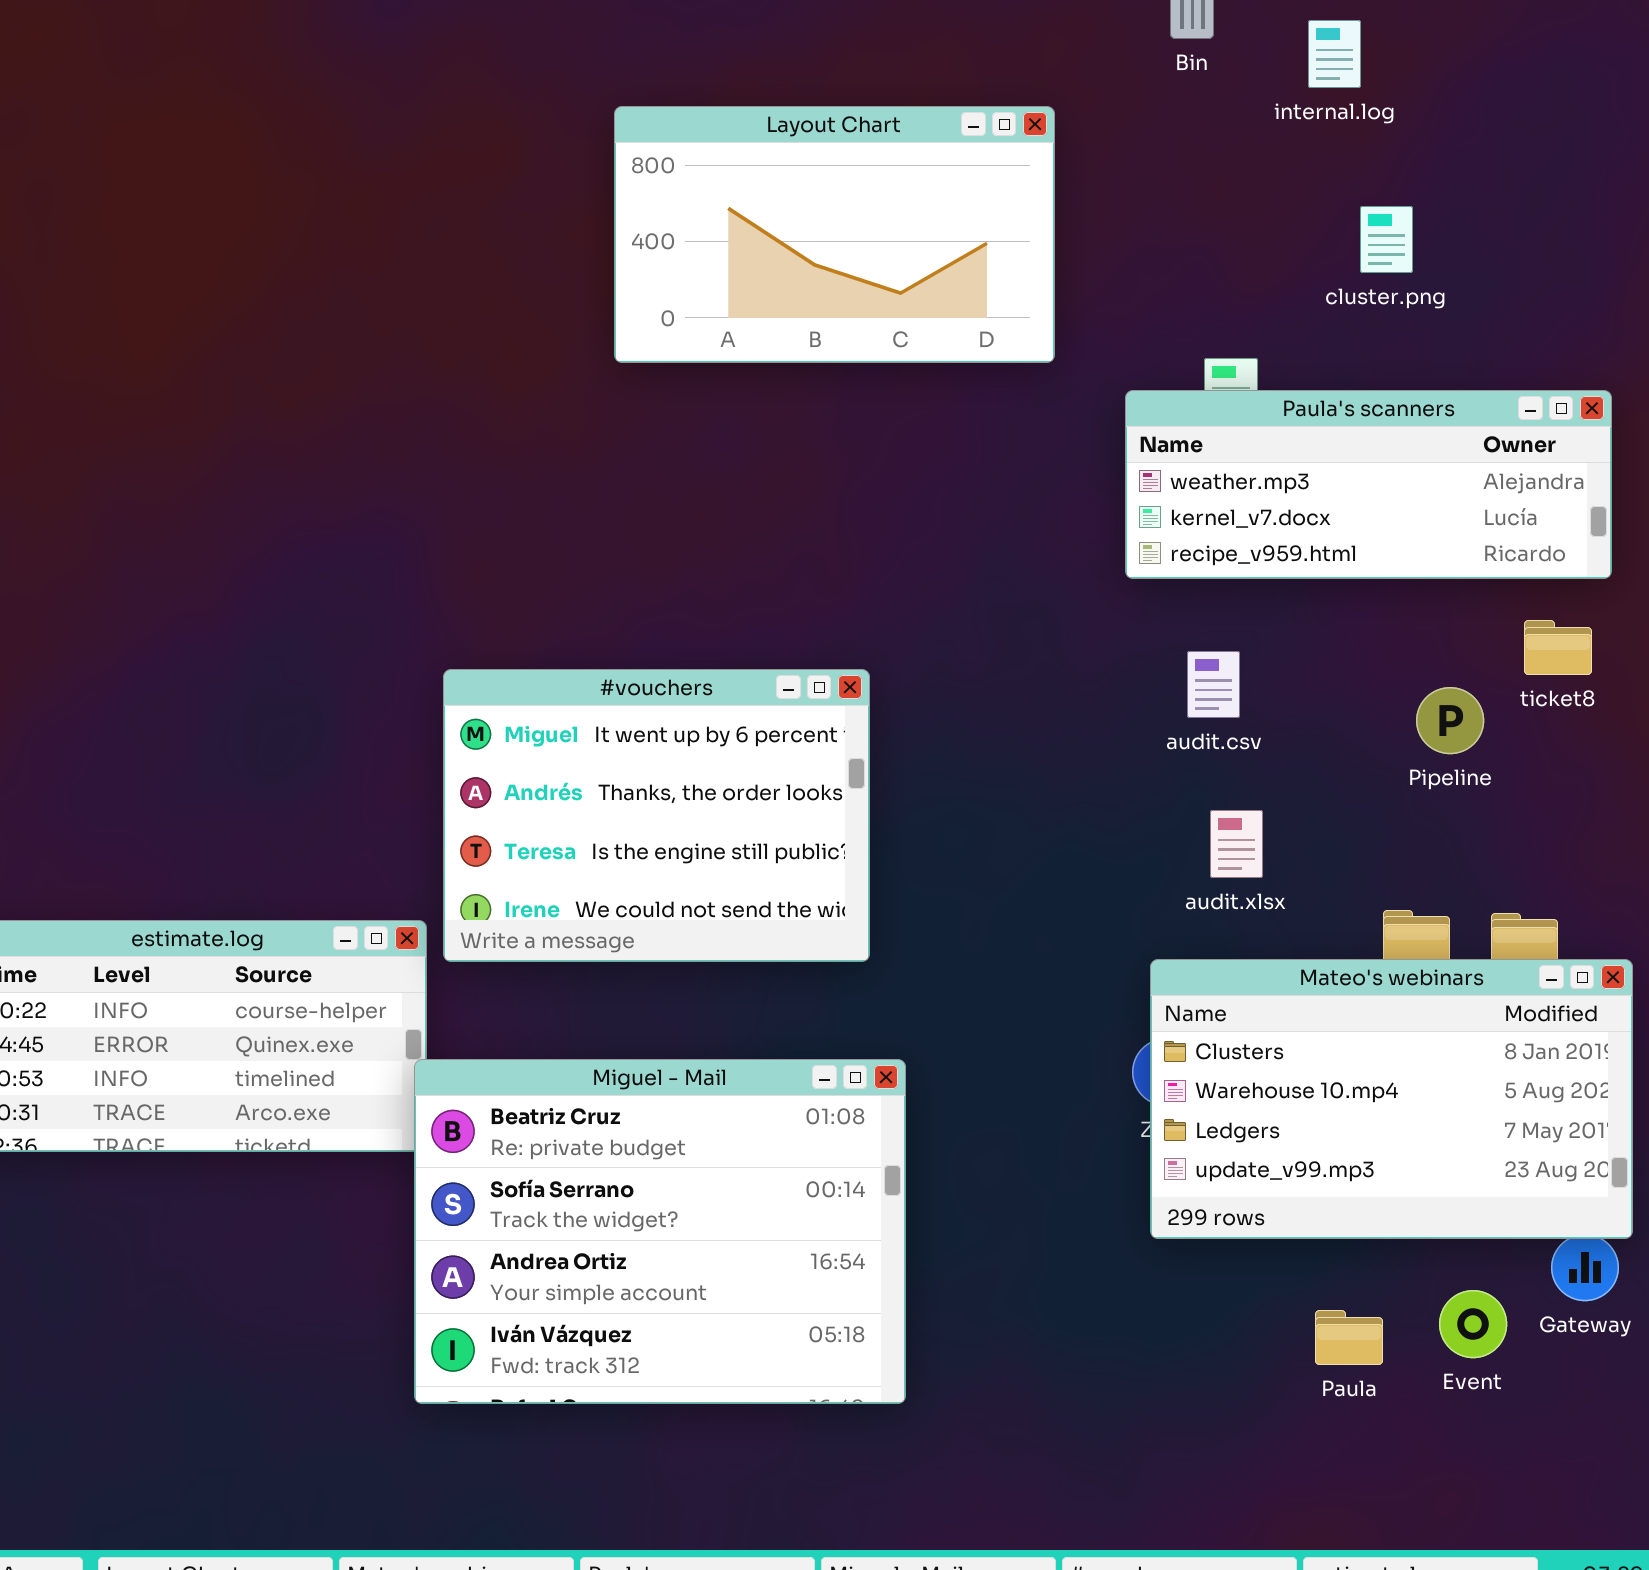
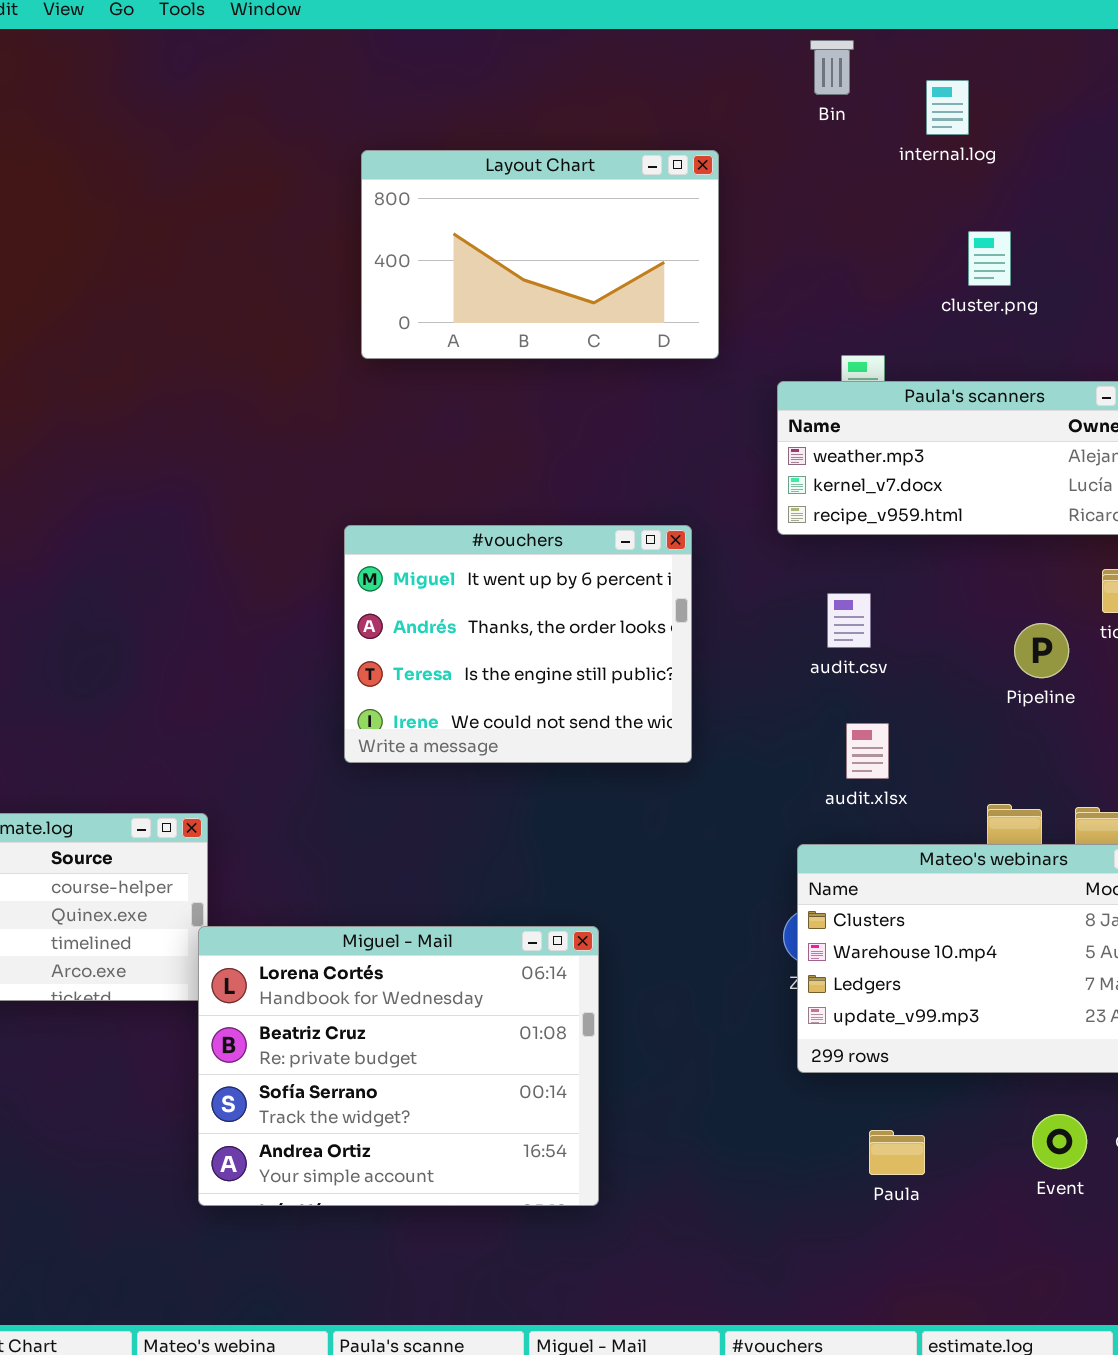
#vouchers: [443,669,870,962] -> [344,525,692,763], moved
Miguel - Mail: [414,1059,906,1404] -> [198,926,599,1206], scrolled up 1 row
Paula: [1315,1310,1383,1365] -> [869,1130,925,1175], moved

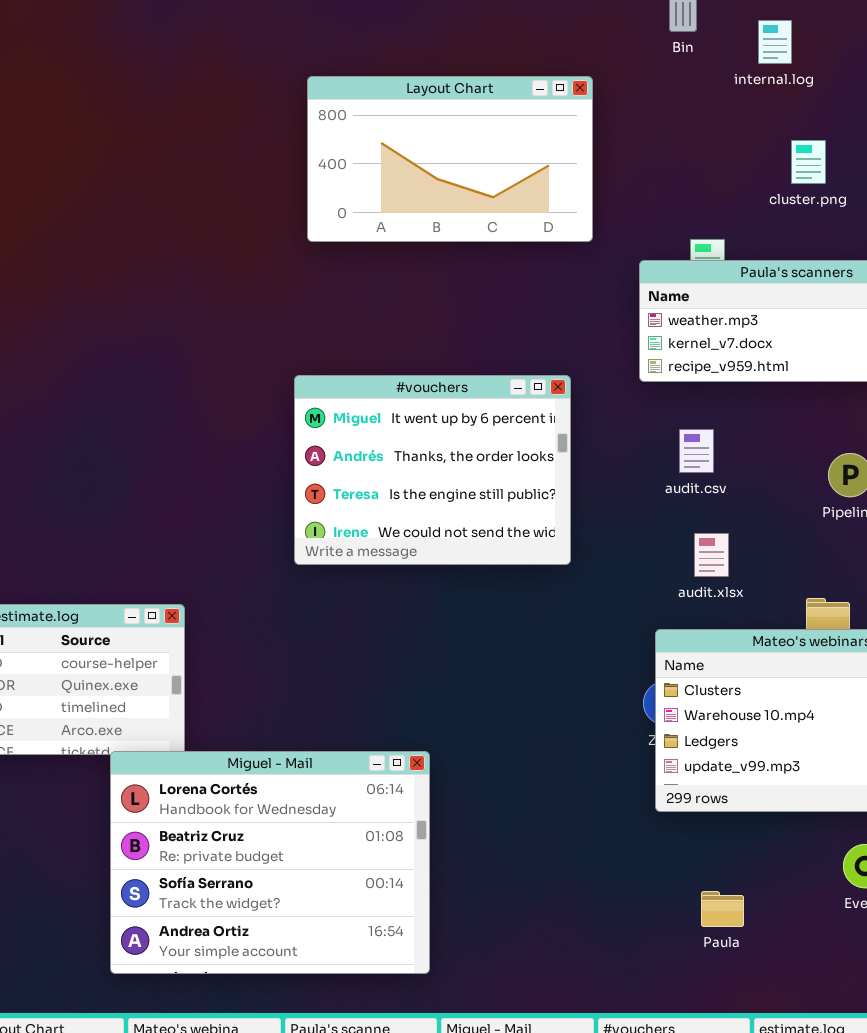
Miguel - Mail: [198,926,599,1206] -> [110,751,430,974], moved
Paula: [869,1130,925,1175] -> [701,891,744,927], moved

